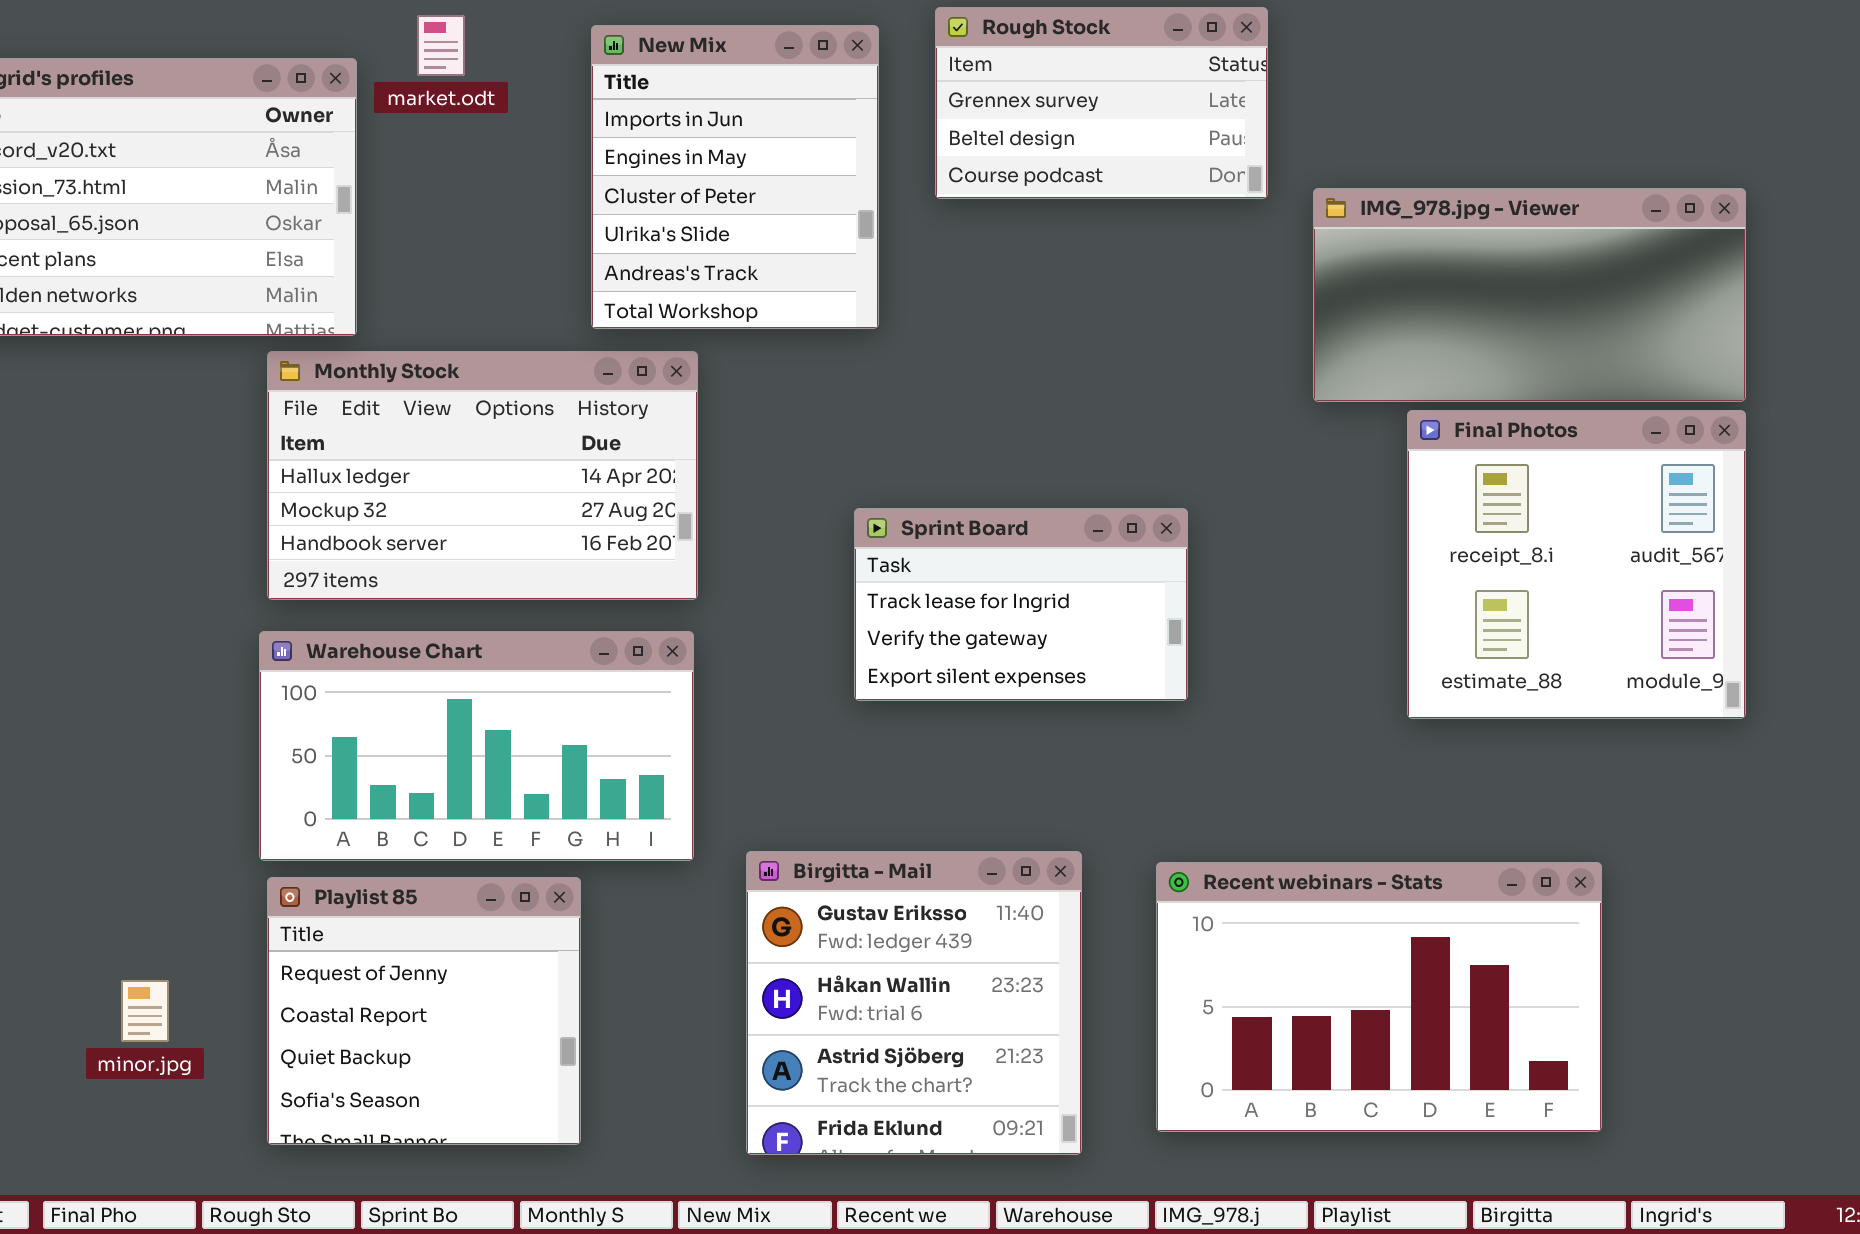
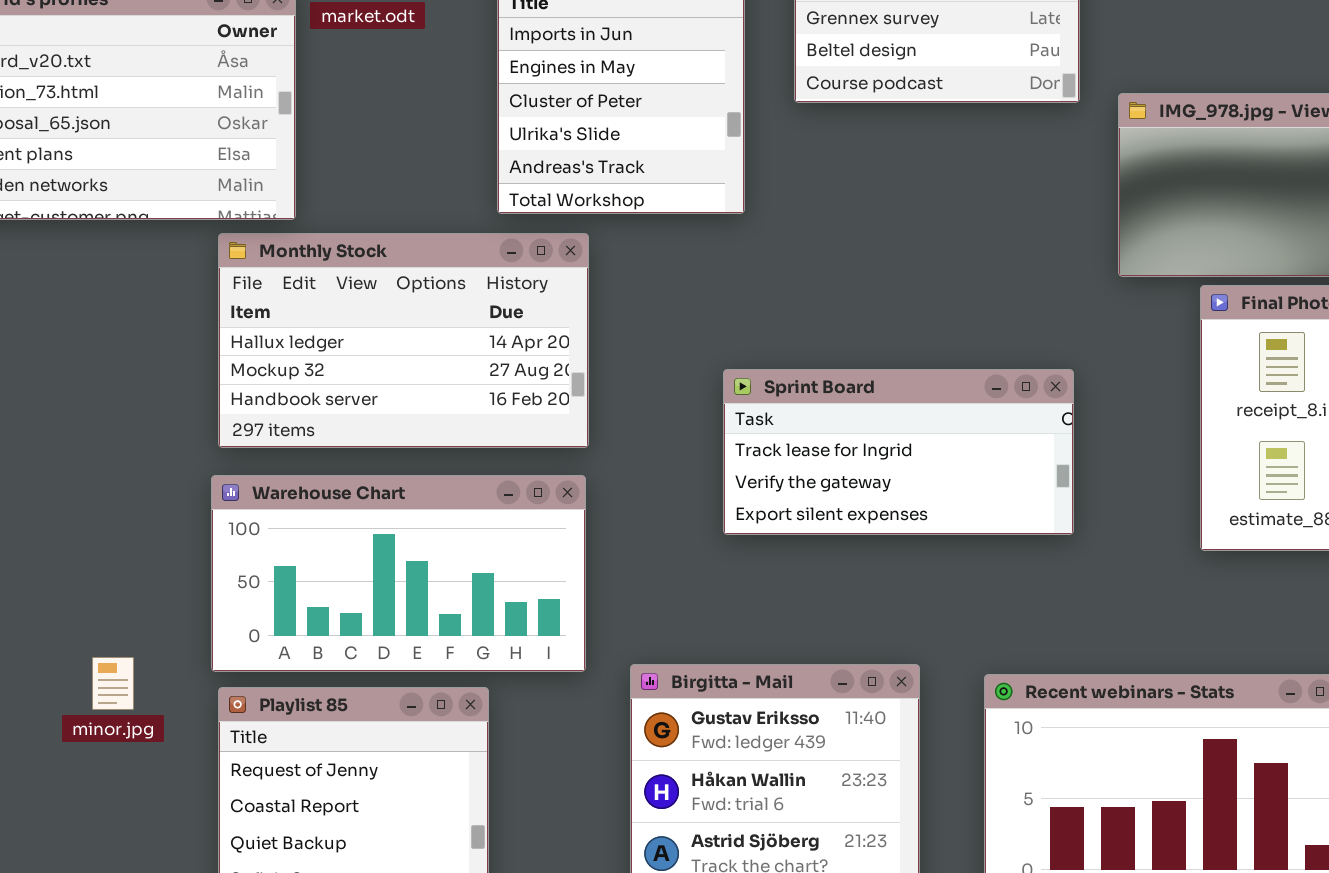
Sprint Board: [854,508,1188,701] -> [723,369,1074,535], resized
minor.jpg: [121,980,169,1042] -> [92,657,134,710], moved

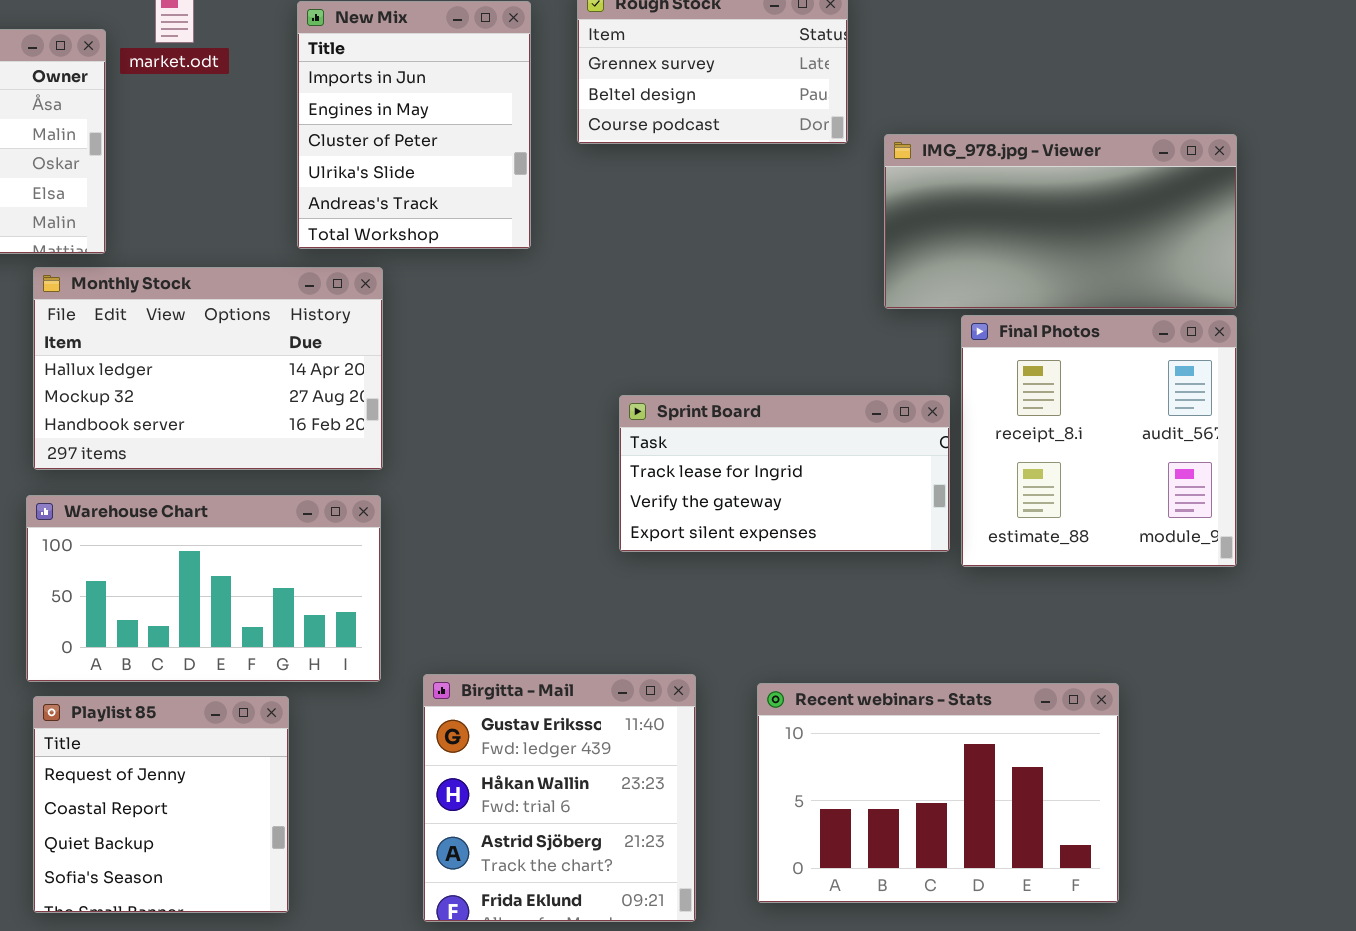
Sprint Board: [723,369,1074,535] -> [619,395,950,552], moved

